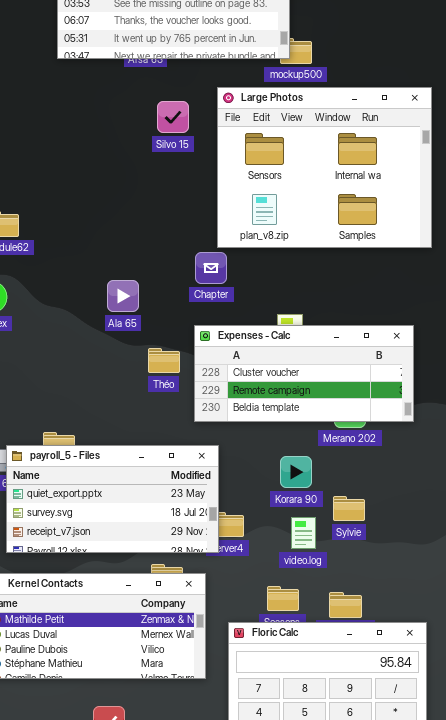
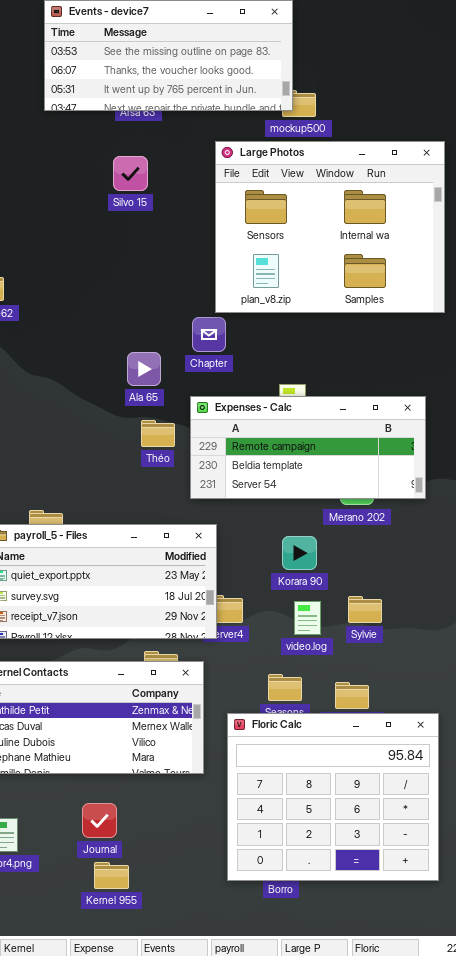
Silvo 15: [157,101,189,133] -> [113,156,148,191], moved
Ala 65: [107,280,139,312] -> [127,352,161,386], moved
Expenses - Calc: [194,325,414,422] -> [190,396,426,499], scrolled down 1 row
Sylvie: [333,496,365,521] -> [348,596,382,623], moved

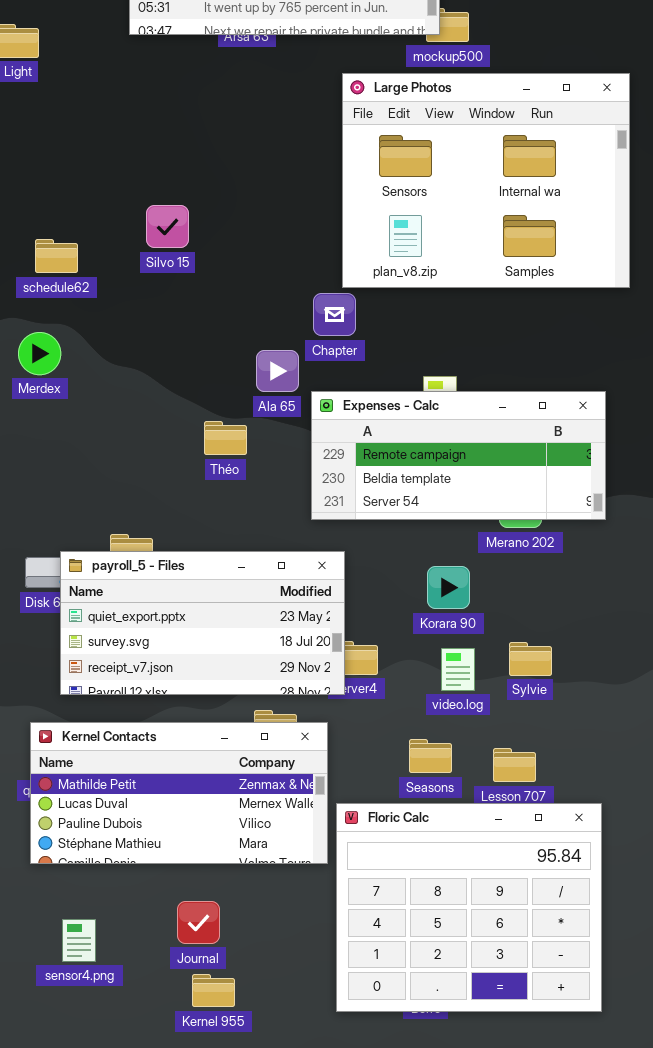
Silvo 15: [113,156,148,191] -> [146,205,189,248], moved
Ala 65: [127,352,161,386] -> [256,350,299,392], moved
Théo: [141,420,175,447] -> [204,421,247,455], moved
Floric Calc: [227,713,439,881] -> [336,803,602,1012], moved

